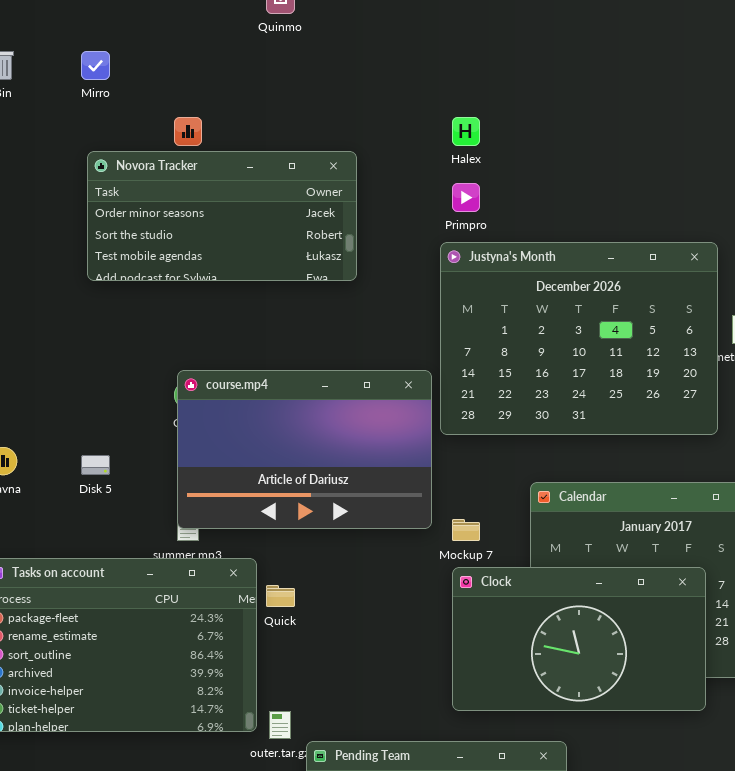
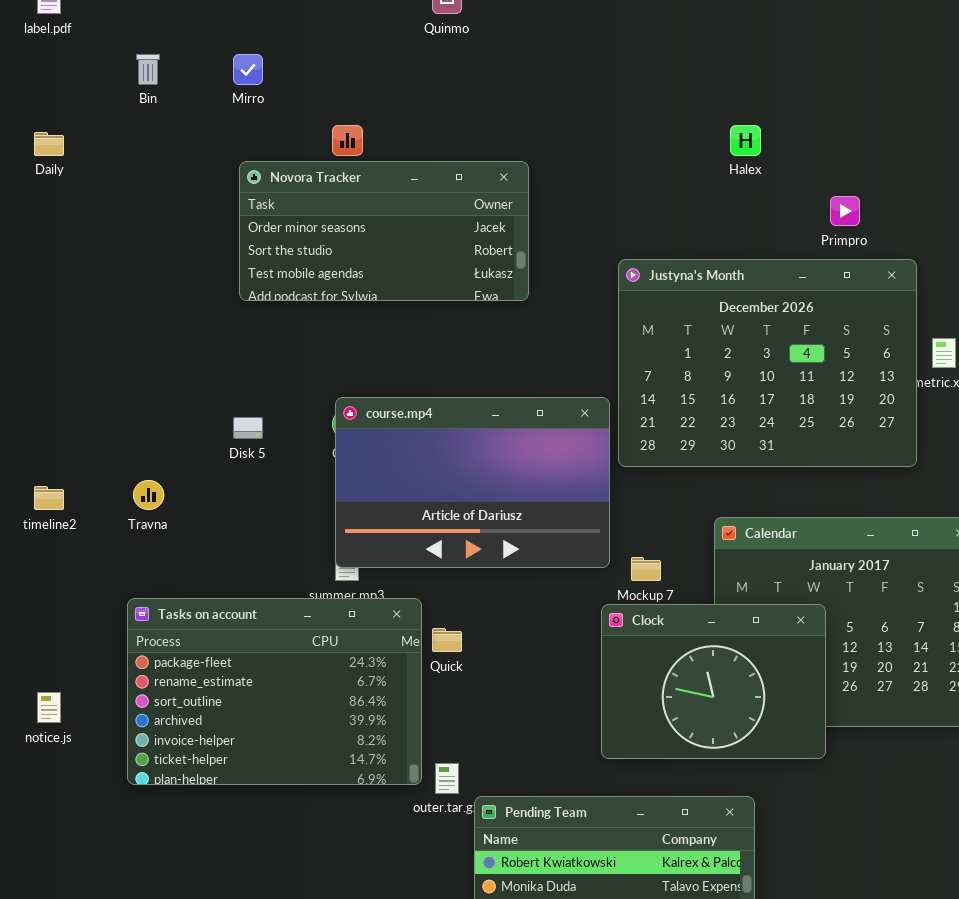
Halex: [452,117,480,146] -> [730,125,761,156], moved
Primpro: [452,183,480,212] -> [830,196,860,226], moved
Disk 5: [81,455,110,475] -> [233,417,263,439], moved
Clock: [452,567,706,711] -> [601,604,826,759], moved, resized

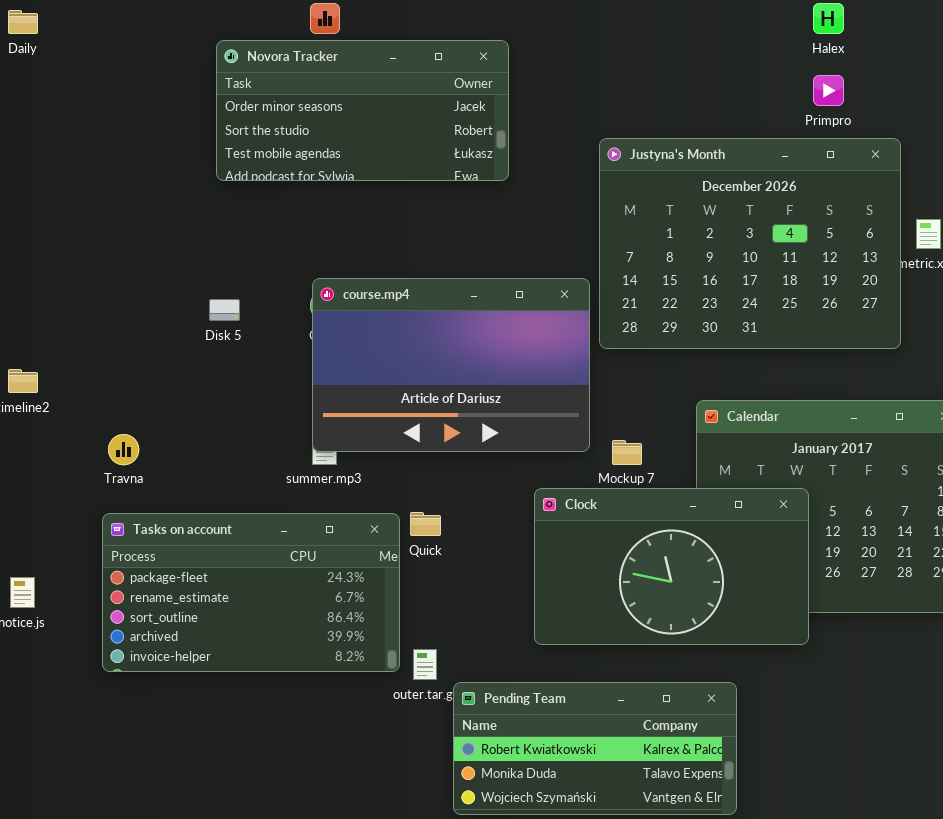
Halex: [730,125,761,156] -> [813,3,844,34], moved
Travna: [133,480,164,510] -> [108,434,139,465], moved
Tasks on account: [127,598,422,785] -> [102,513,400,672], resized
Clock: [601,604,826,759] -> [534,488,809,645], resized

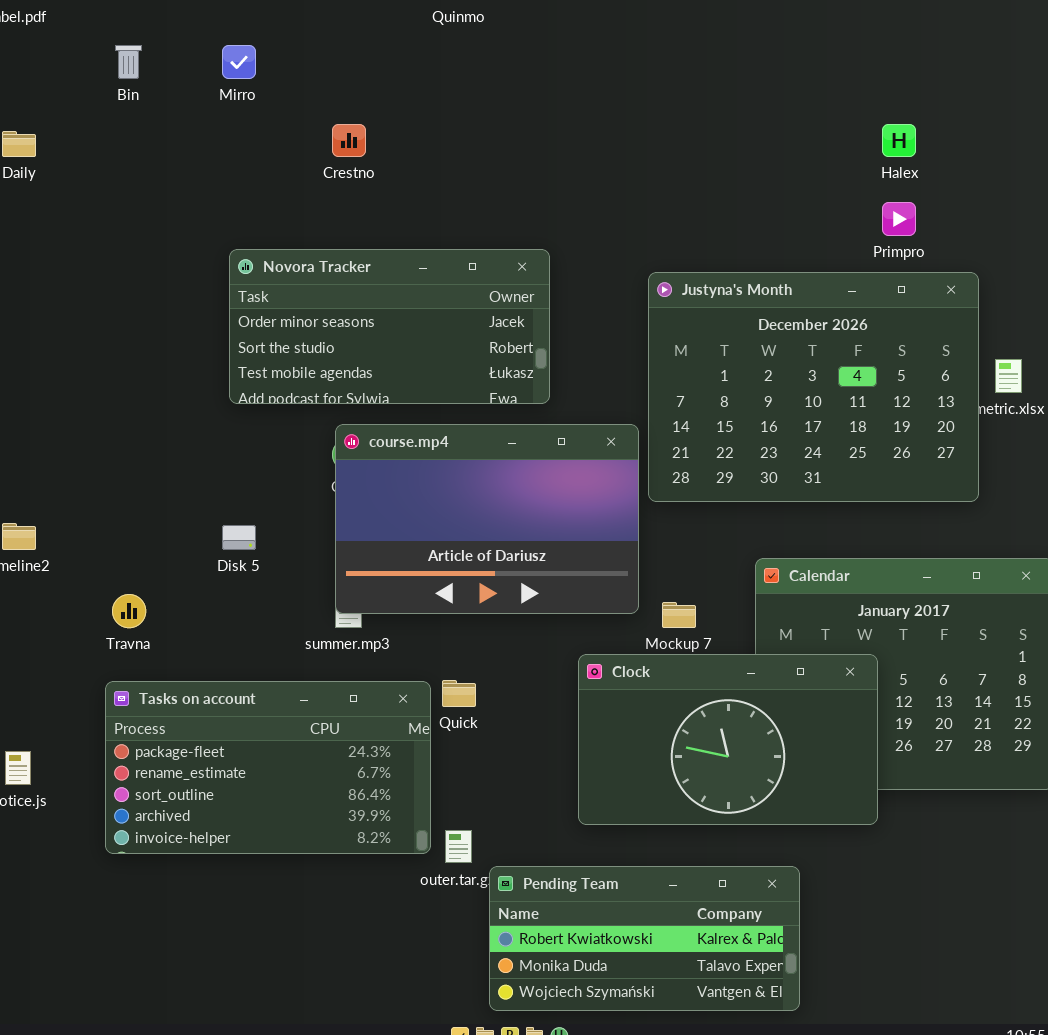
Novora Tracker: [216,40,509,181] -> [229,249,550,404], moved
Disk 5: [209,299,240,321] -> [222,525,256,550], moved

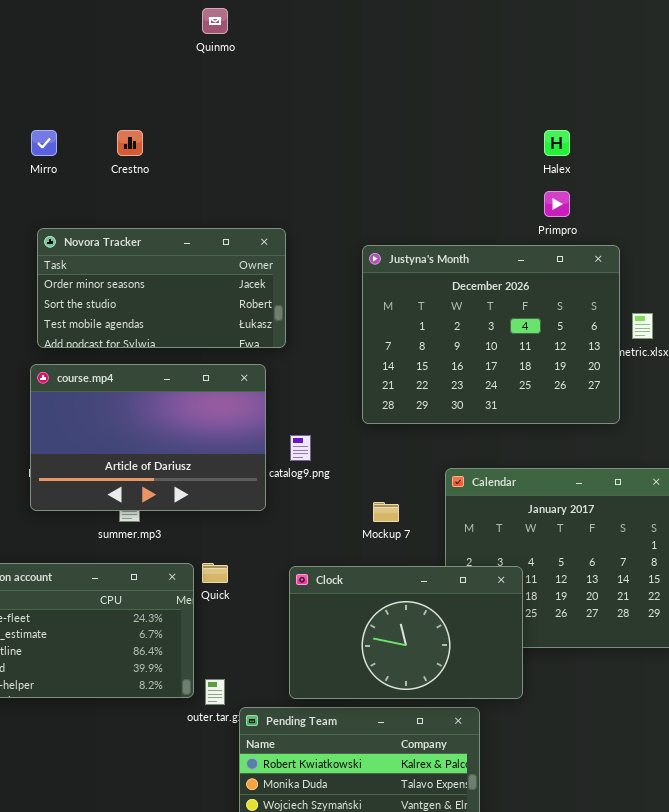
Mirro: [222,45,256,79] -> [31,130,57,156], moved
course.mp4: [335,424,639,614] -> [30,364,266,511], moved
Clock: [578,654,878,825] -> [289,566,523,699], moved

